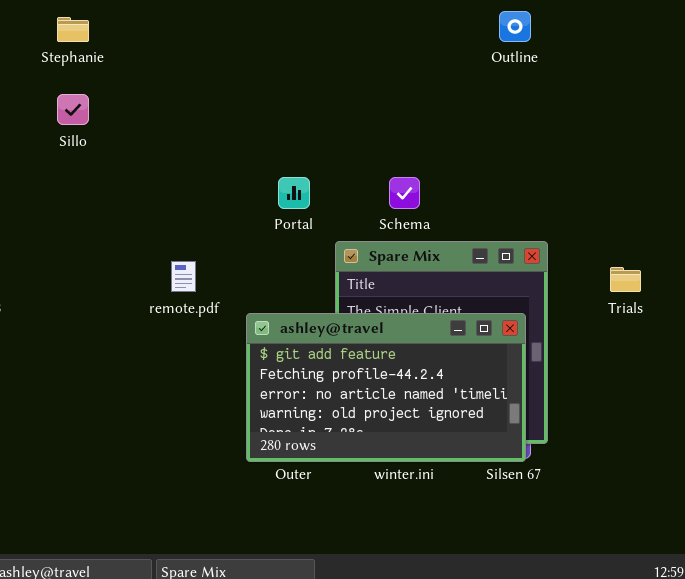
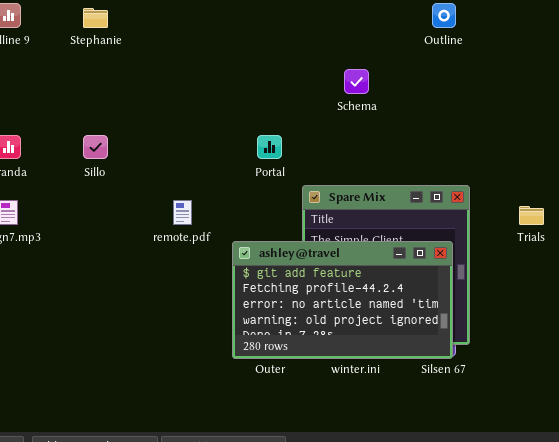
Sillo: [57,94,89,125] -> [83,135,108,159], moved
Schema: [389,177,420,209] -> [344,69,369,94], moved

